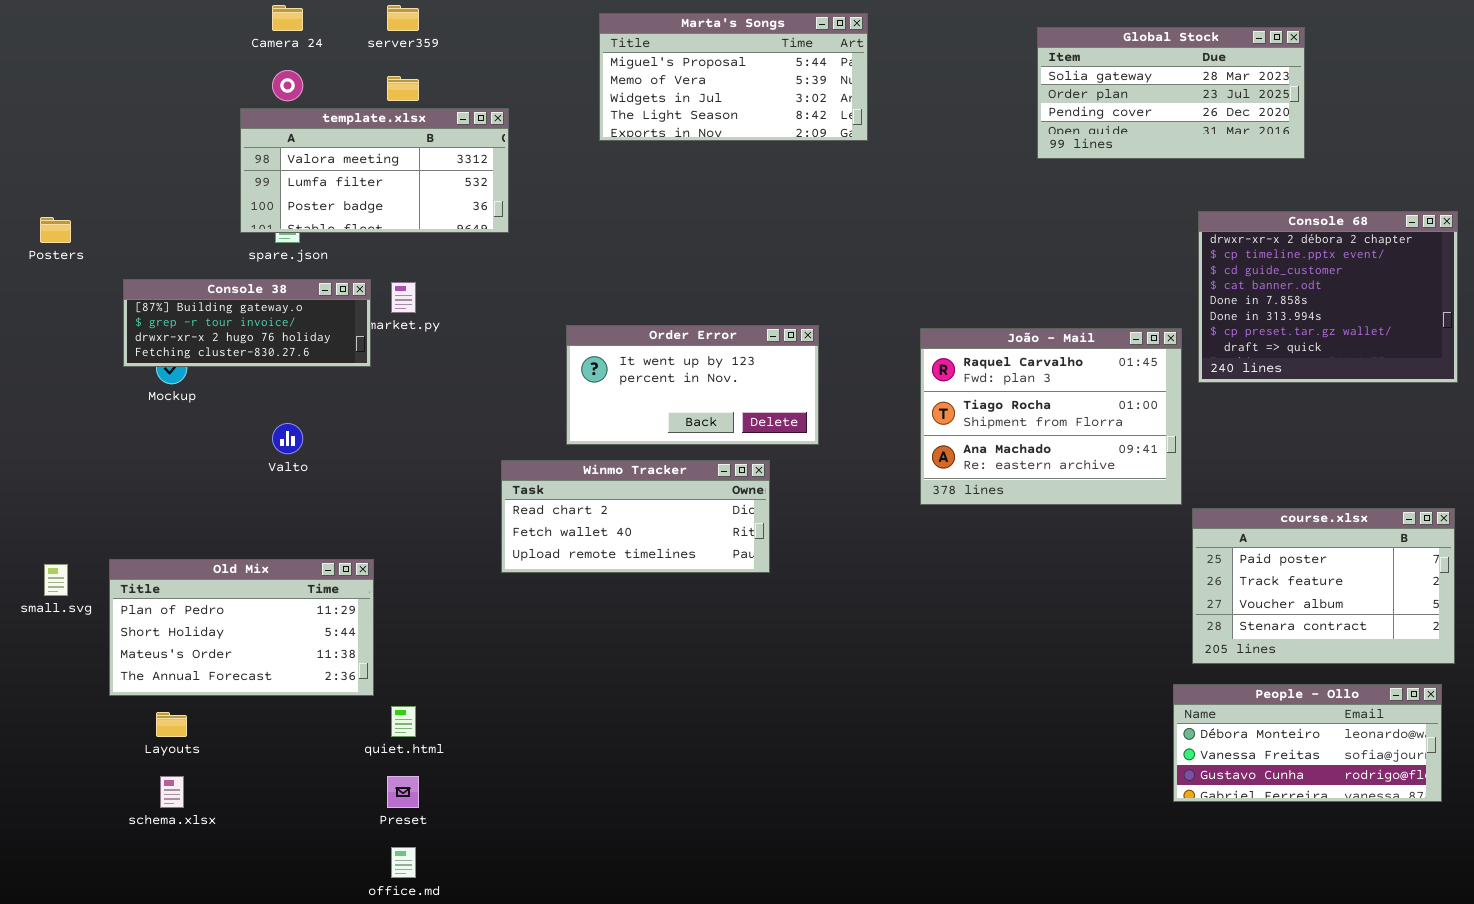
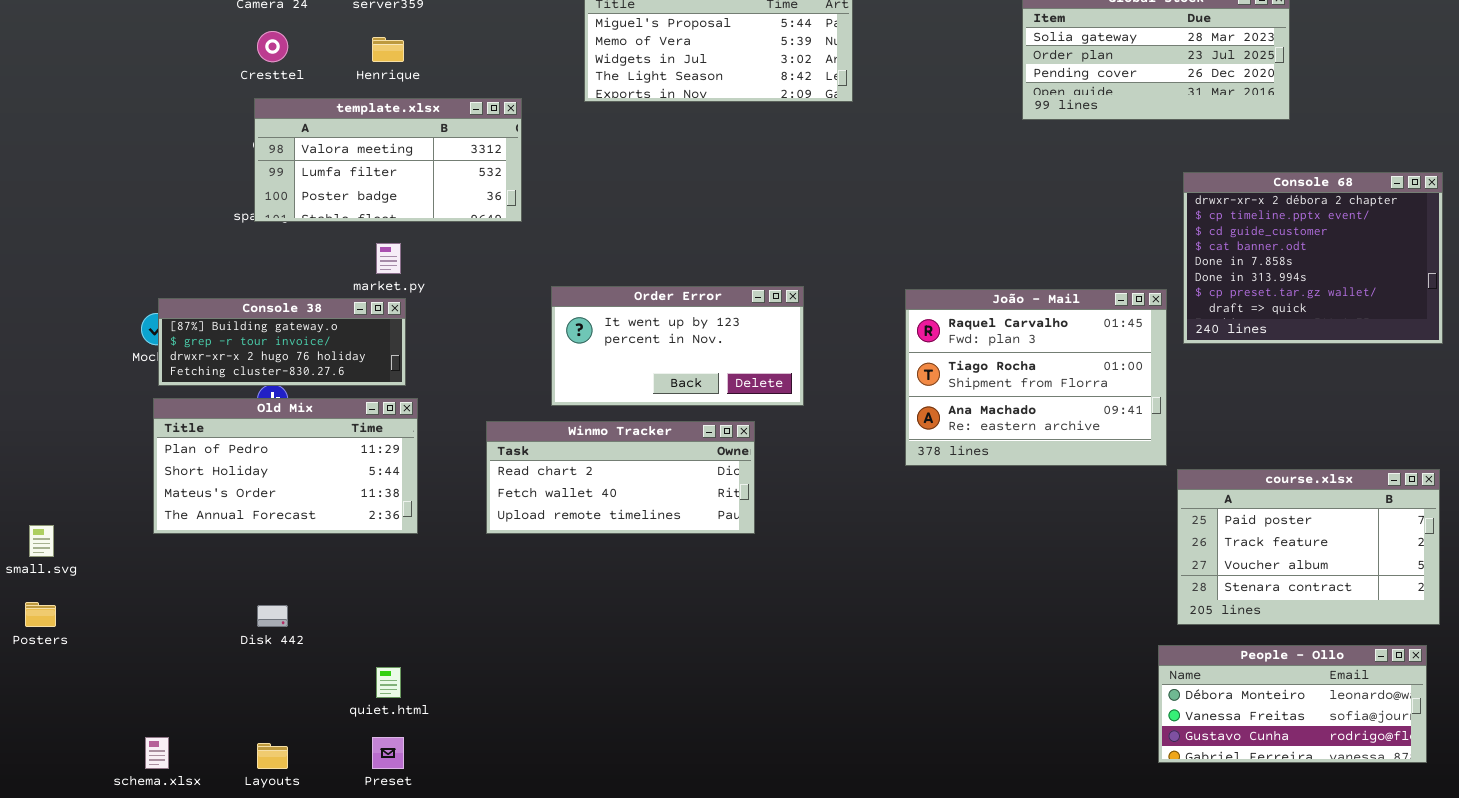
template.xlsx: [240,108,509,233] -> [254,98,522,222], moved
Posters: [40,217,71,243] -> [25,602,56,627], moved
Console 38: [123,279,371,367] -> [158,298,406,386], moved
Old Mix: [109,559,374,696] -> [153,398,418,534], moved
Layouts: [156,712,187,737] -> [257,743,288,769], moved

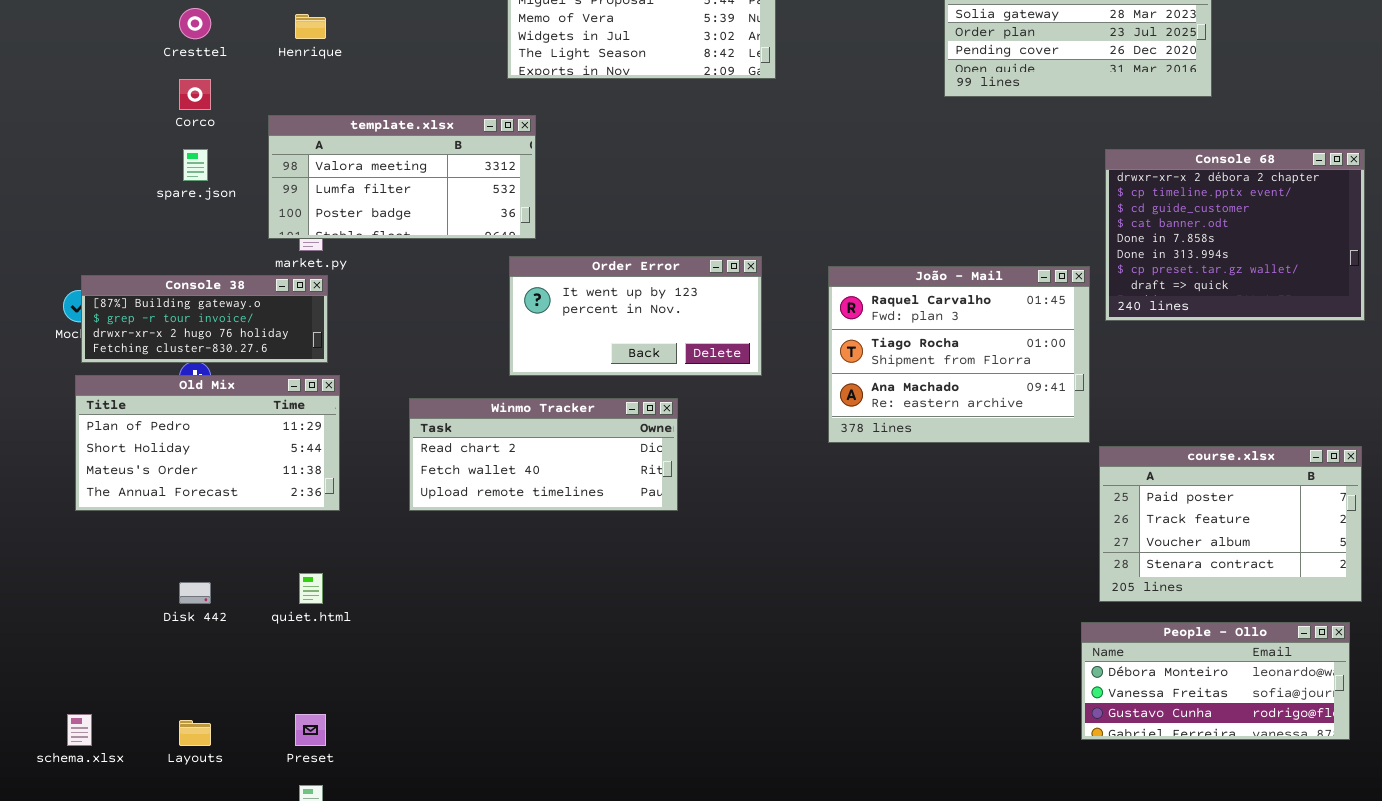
template.xlsx: [254,98,522,222] -> [268,115,536,239], moved
Order Error: [551,286,804,406] -> [509,256,762,376], moved
quiet.html: [376,667,401,698] -> [299,573,323,604], moved

